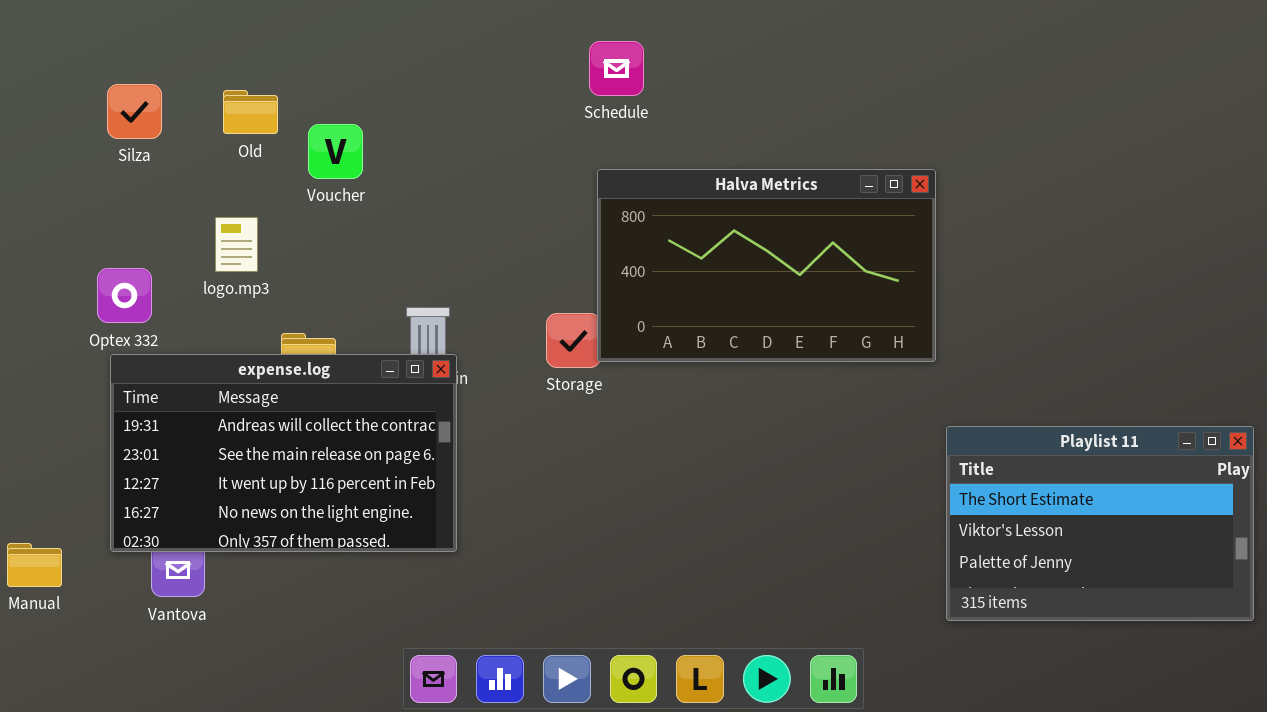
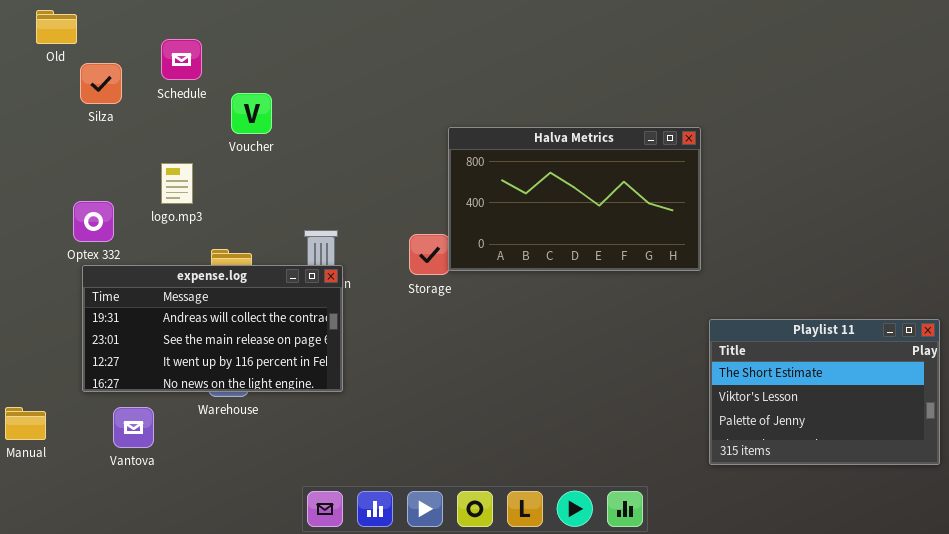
Schedule: [589,41,644,96] -> [161,39,202,80], moved
Old: [223,90,278,134] -> [36,10,77,44], moved
expense.log: [110,354,457,552] -> [82,265,343,392], resized

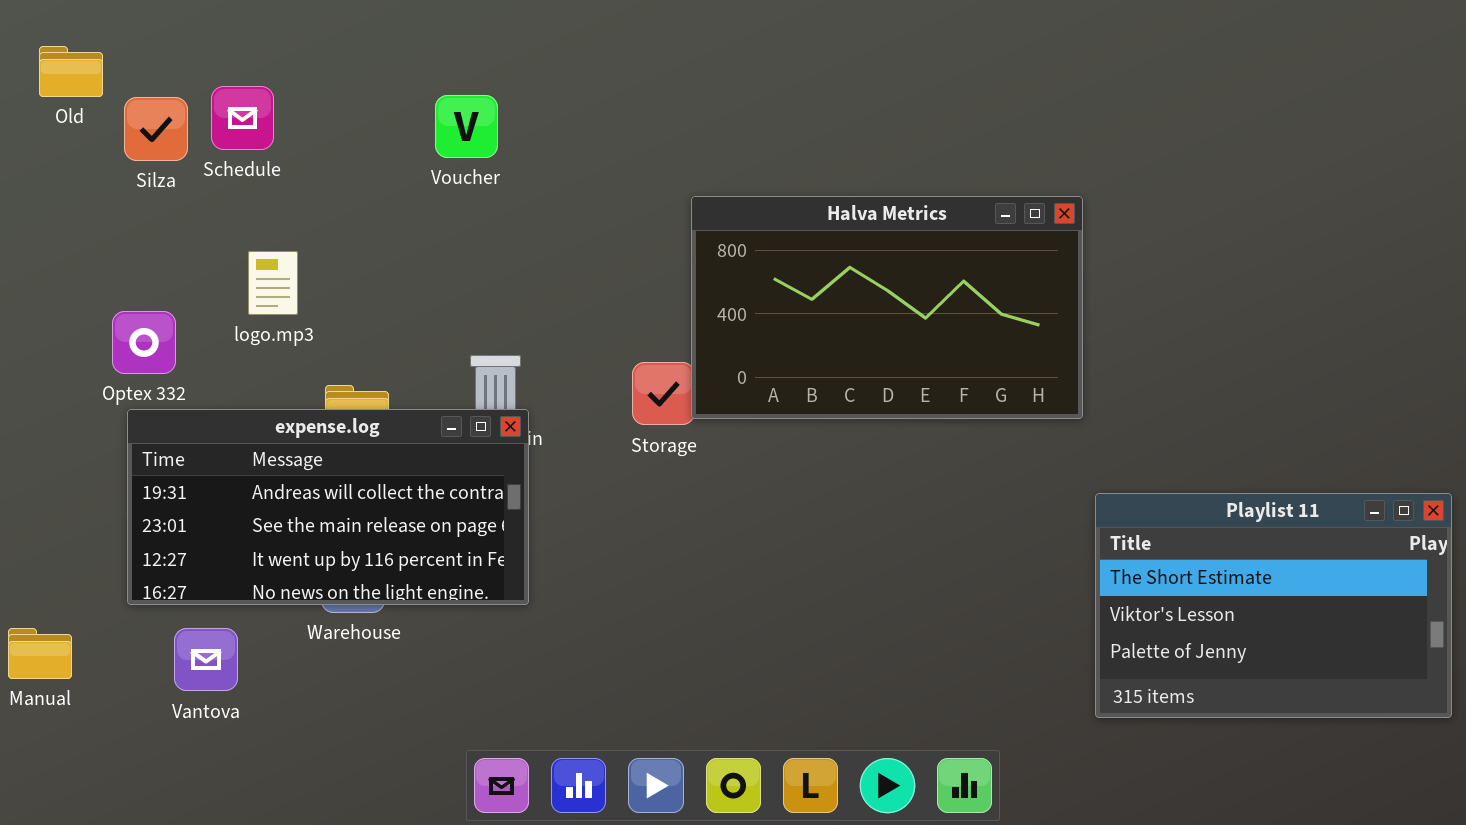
Old: [36,10,77,44] -> [39,46,103,97], moved
Schedule: [161,39,202,80] -> [211,86,274,150], moved
Voucher: [231,93,272,134] -> [435,95,498,158], moved

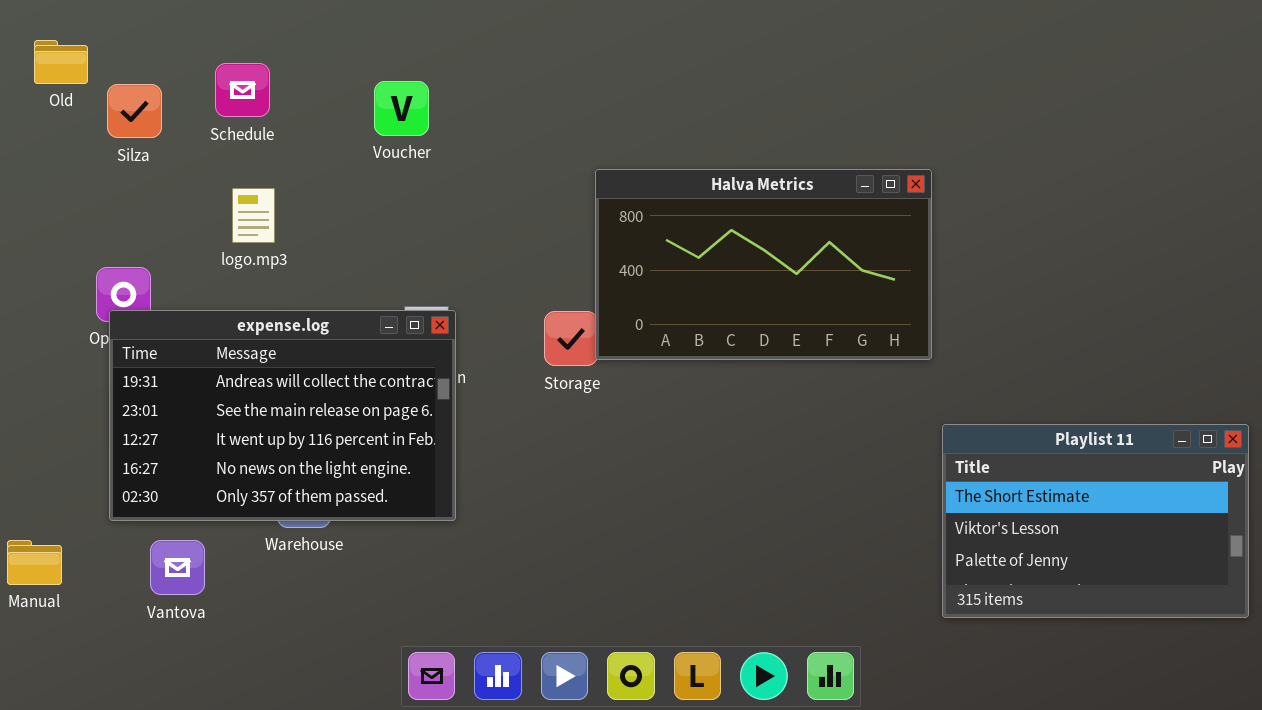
Schedule: [211,86,274,150] -> [215,63,270,117], moved
logo.mp3: [248,251,298,315] -> [232,188,275,243], moved
expense.log: [127,409,529,605] -> [109,310,456,521], resized

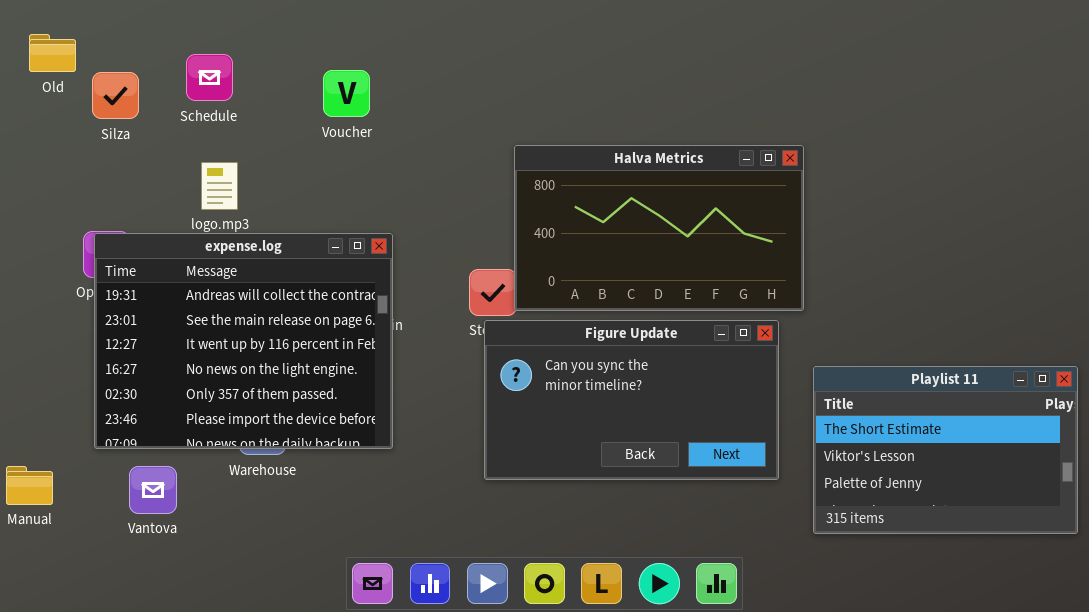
expense.log: [109,310,456,521] -> [94,233,393,449], resized
Figure Update: none -> [484,320,779,480], opened

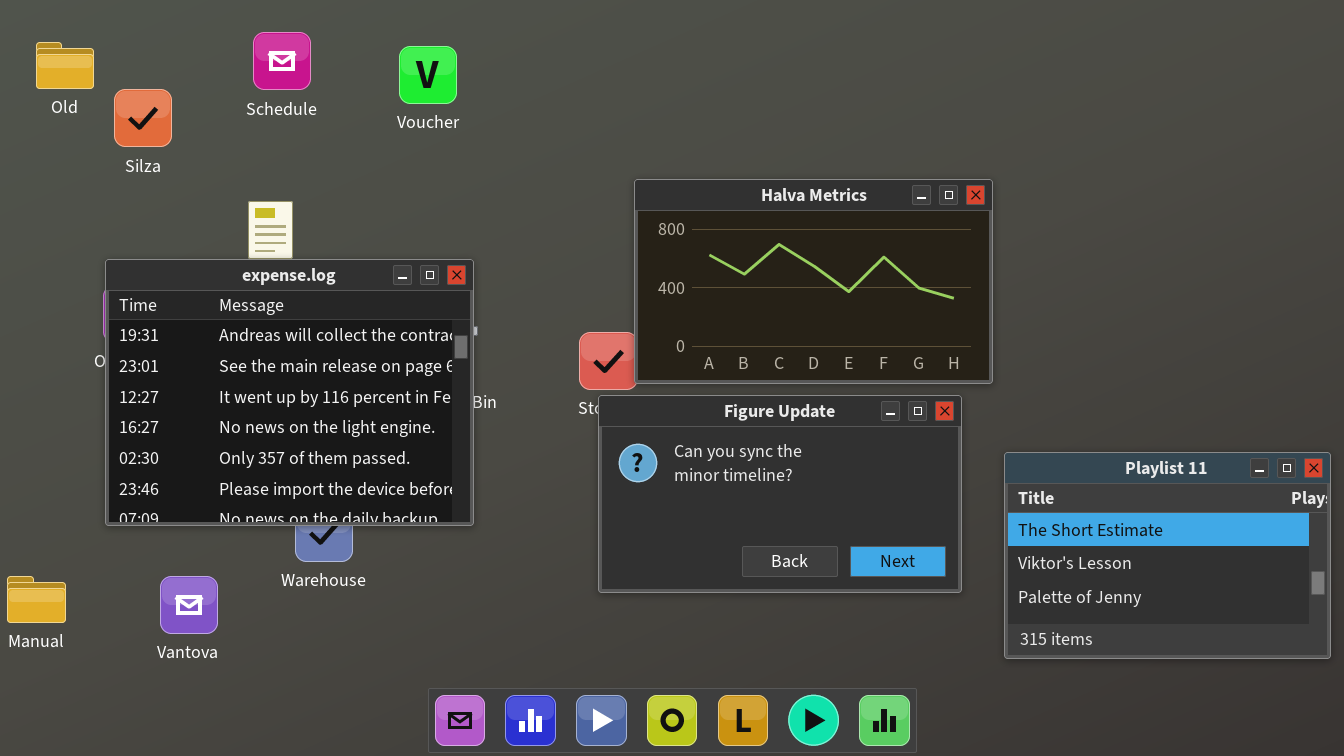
Schedule: [186,54,233,101] -> [253,32,311,90], moved
Voucher: [323,70,370,117] -> [399,46,457,104], moved
expense.log: [94,233,393,449] -> [105,259,474,526], moved

